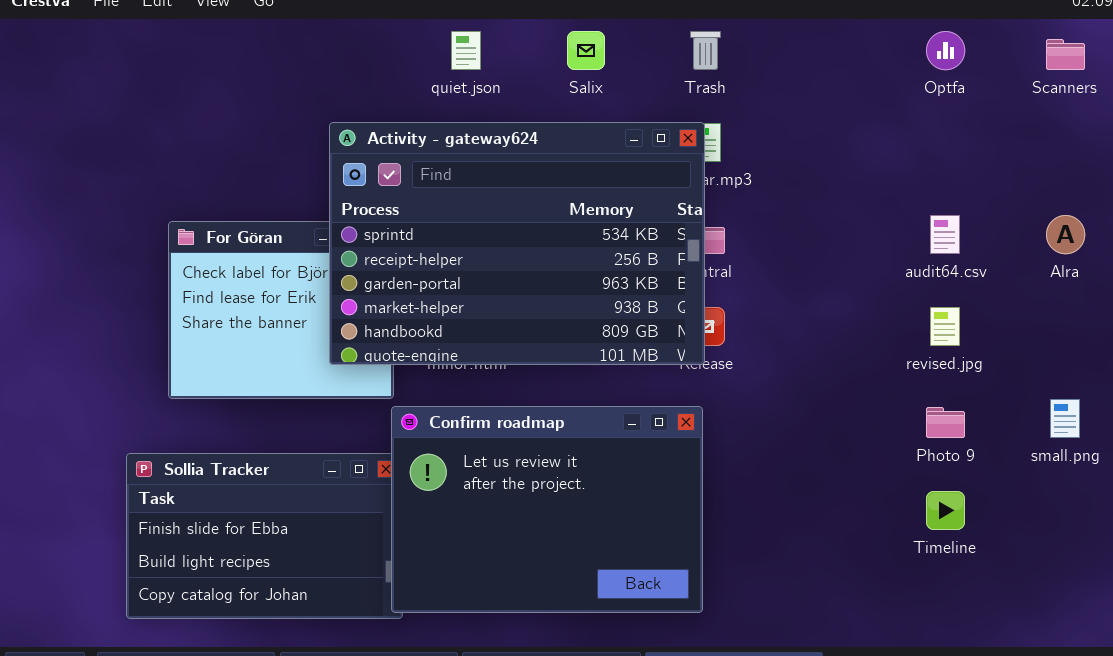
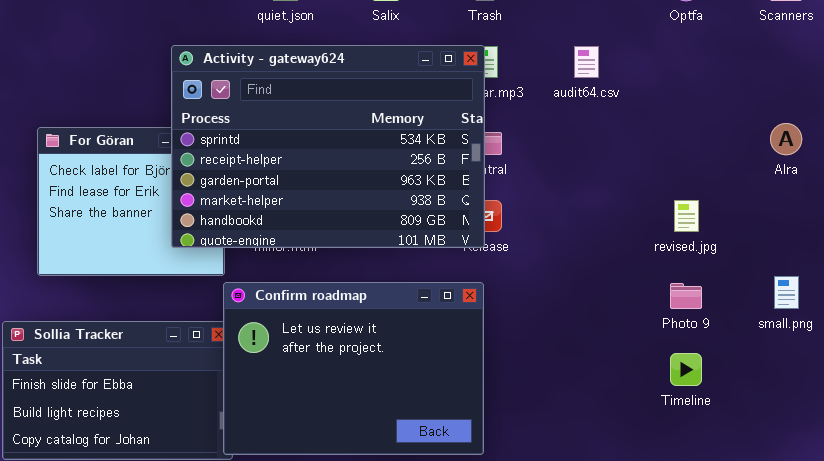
audit64.csv: [930,215,960,254] -> [574,46,599,78], moved

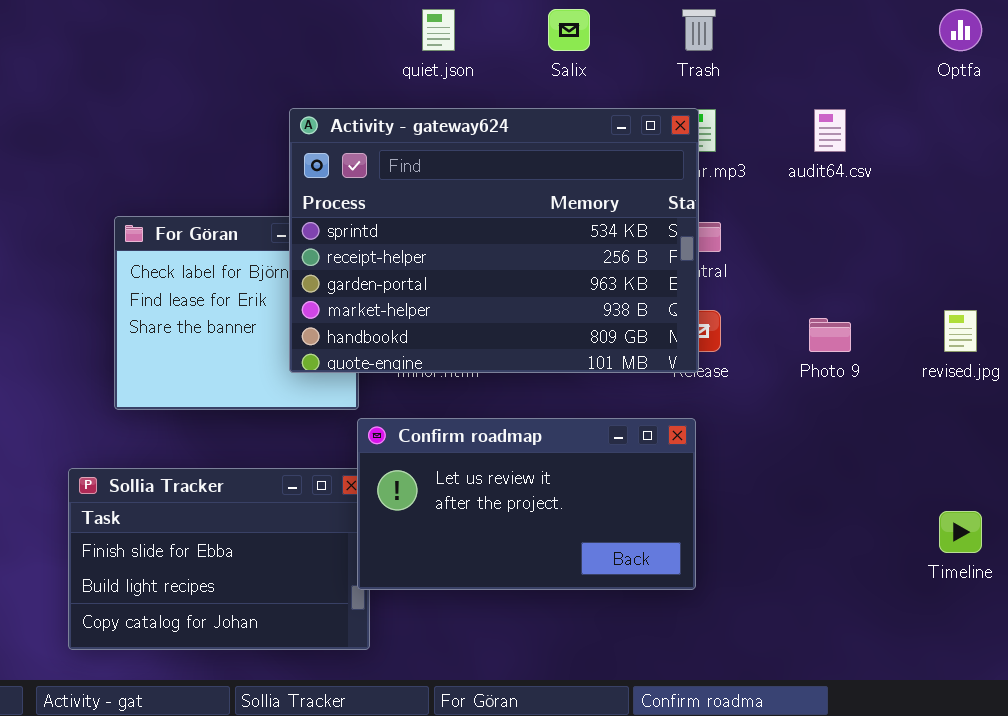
Confirm roadmap: [223,282,484,455] -> [357,418,696,590], resized
Photo 9: [670,283,702,309] -> [809,318,851,352], moved

